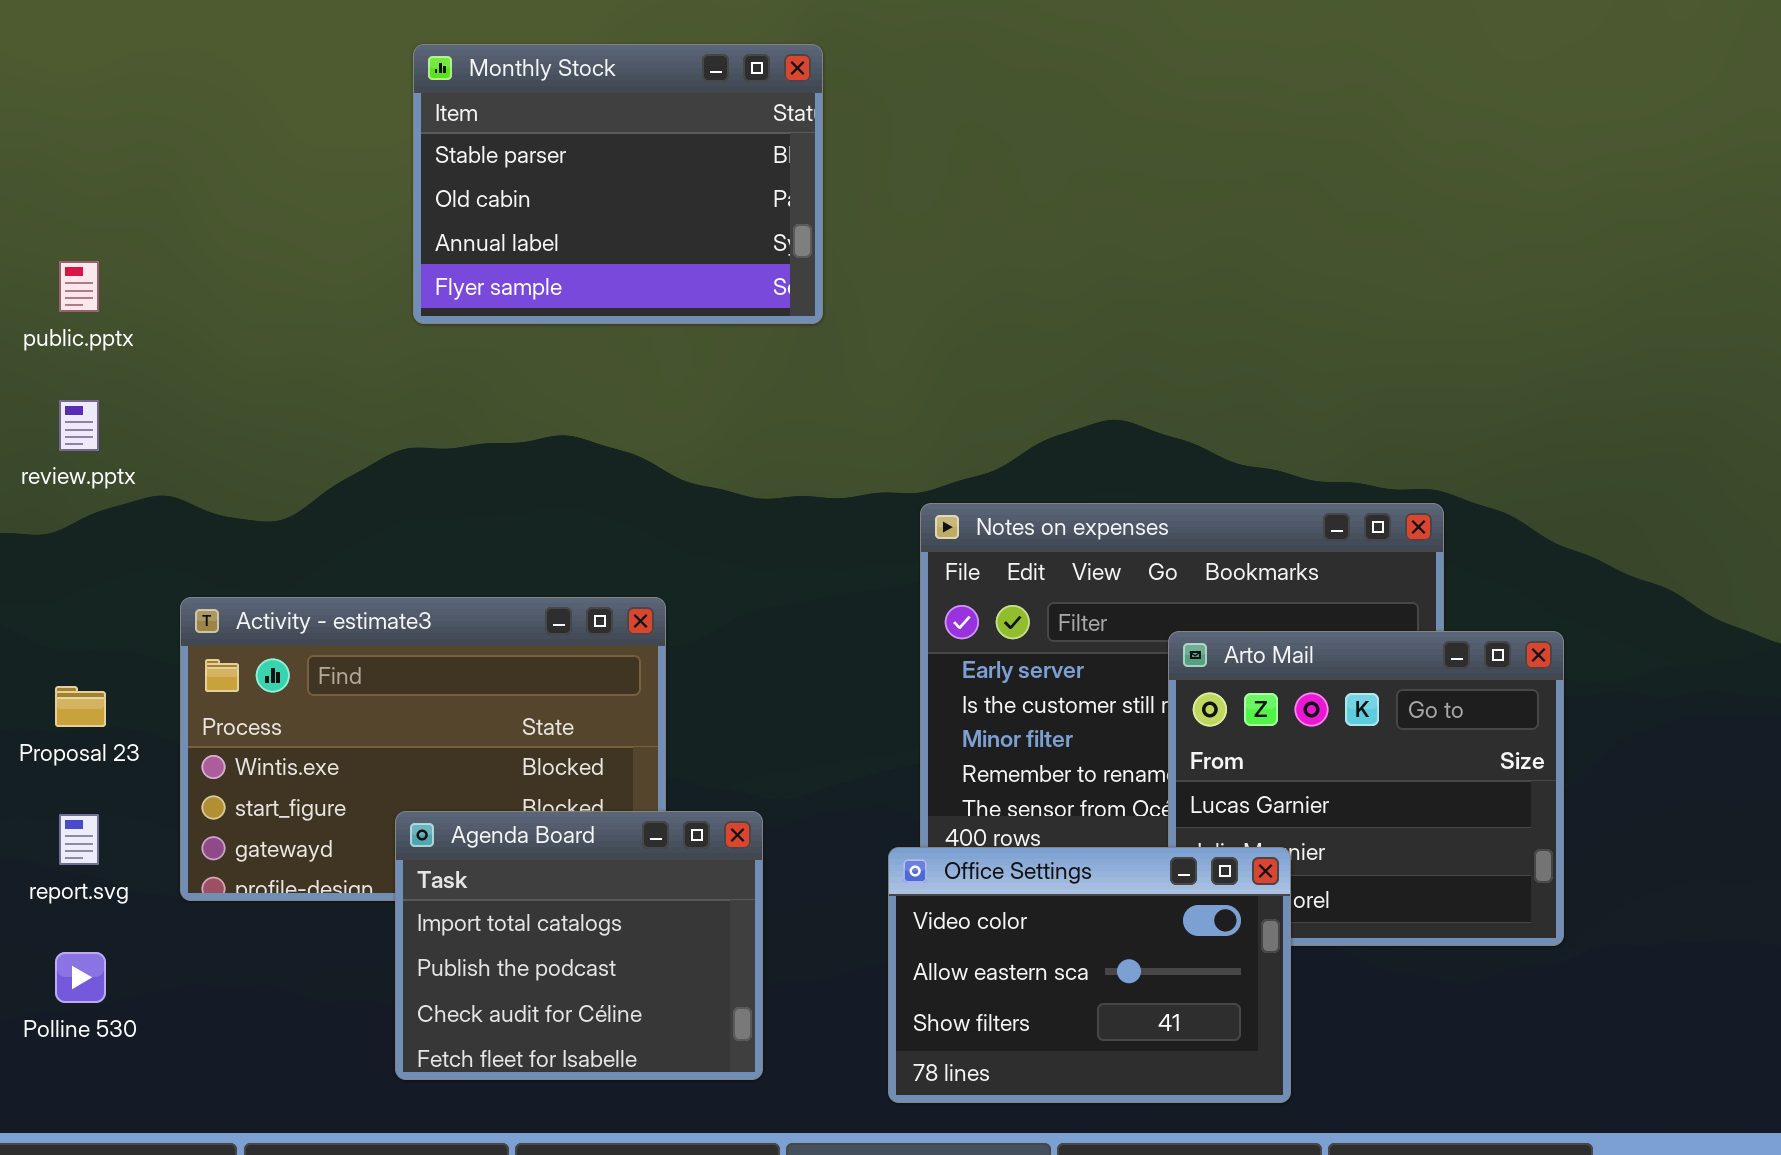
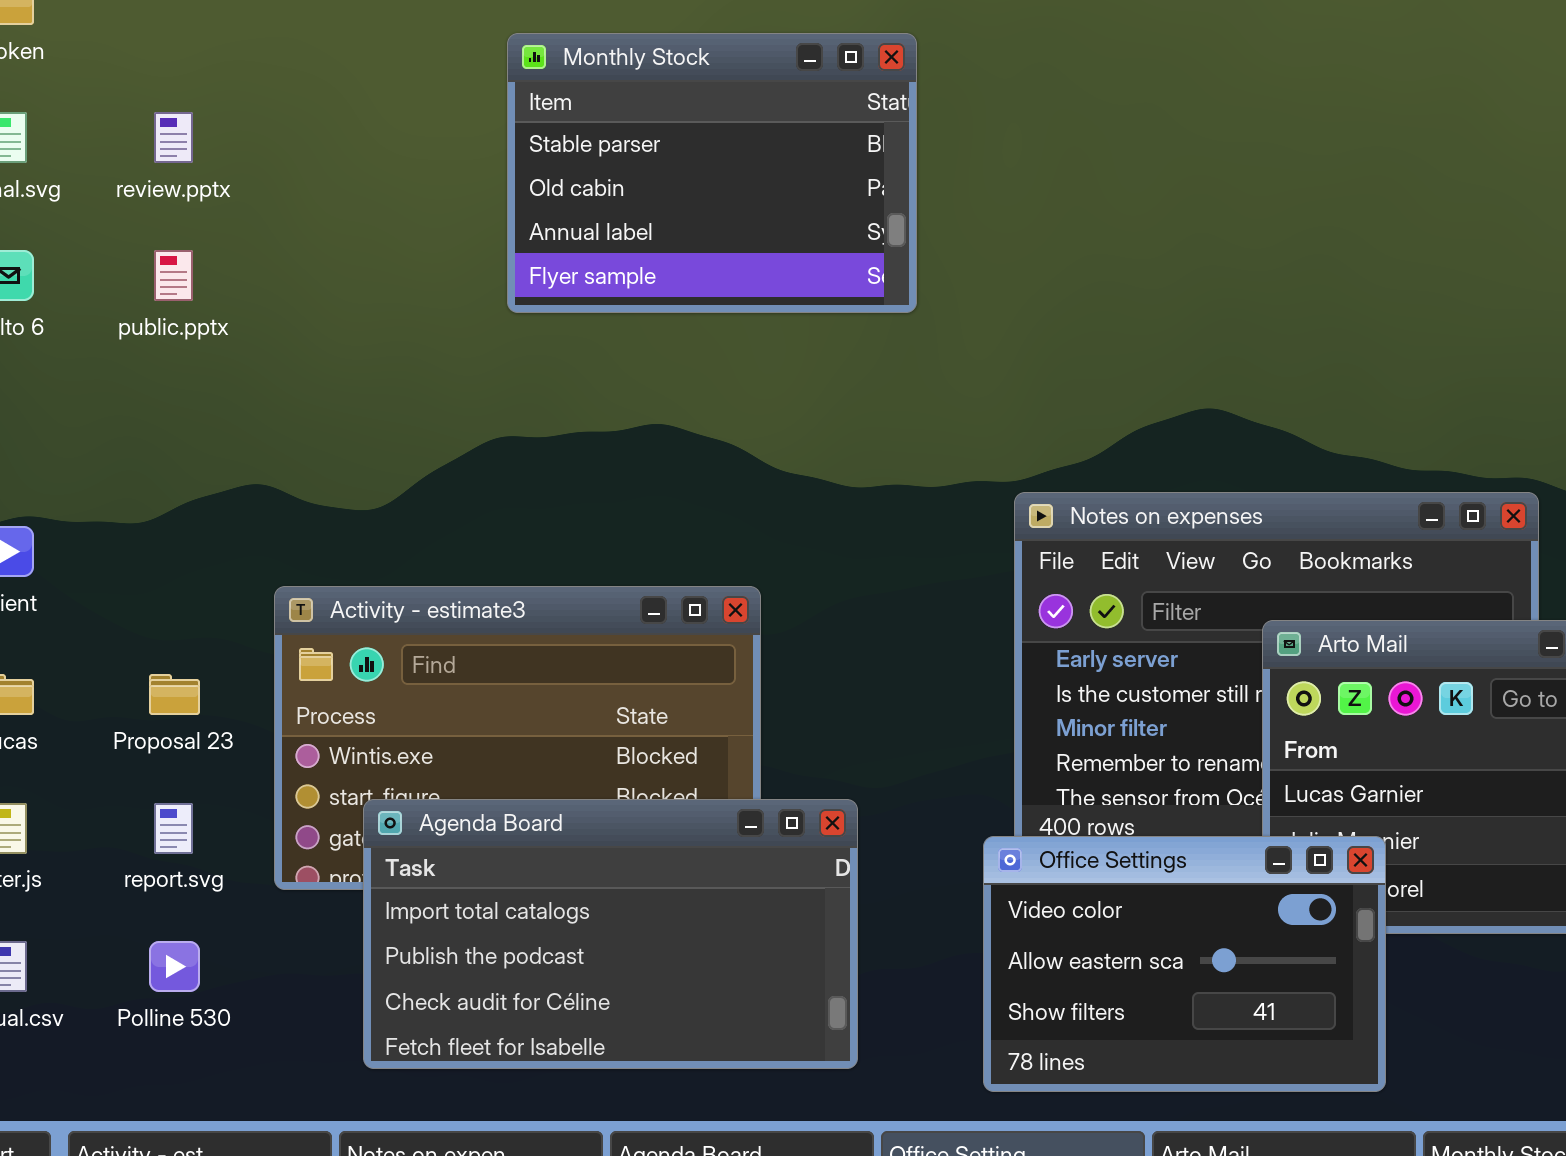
review.pptx: [59,400,99,451] -> [154,112,193,163], moved
Agenda Board: [395,811,763,1080] -> [363,799,858,1069], resized

